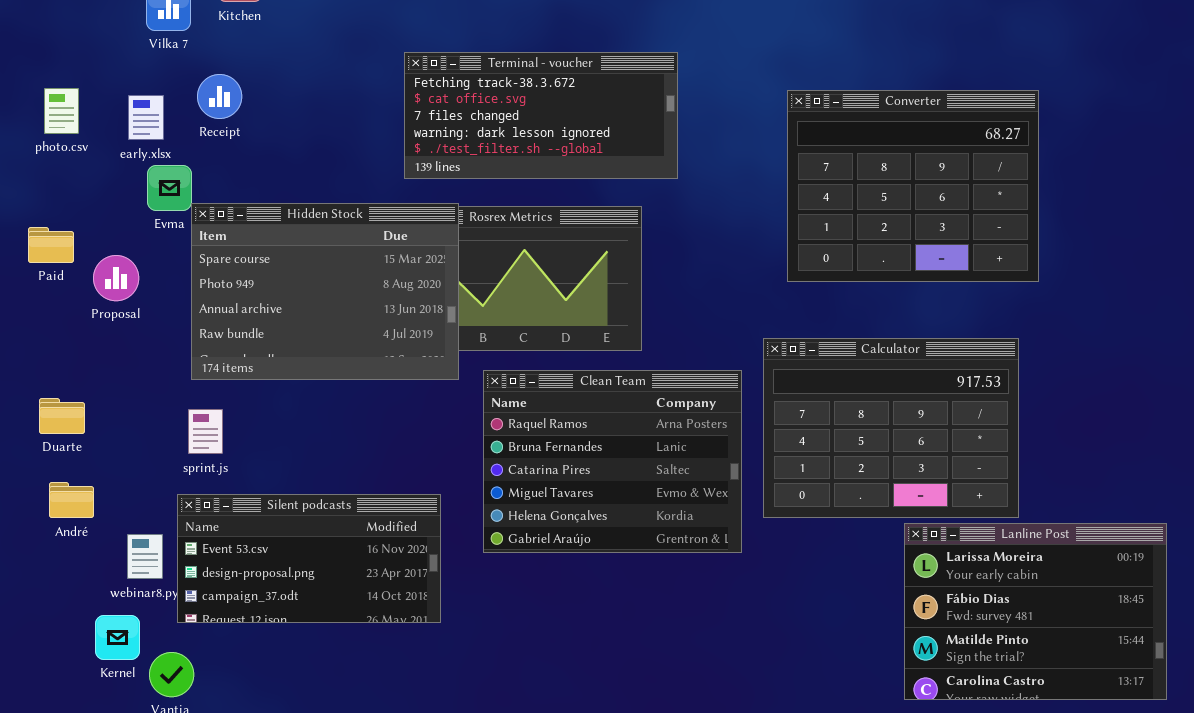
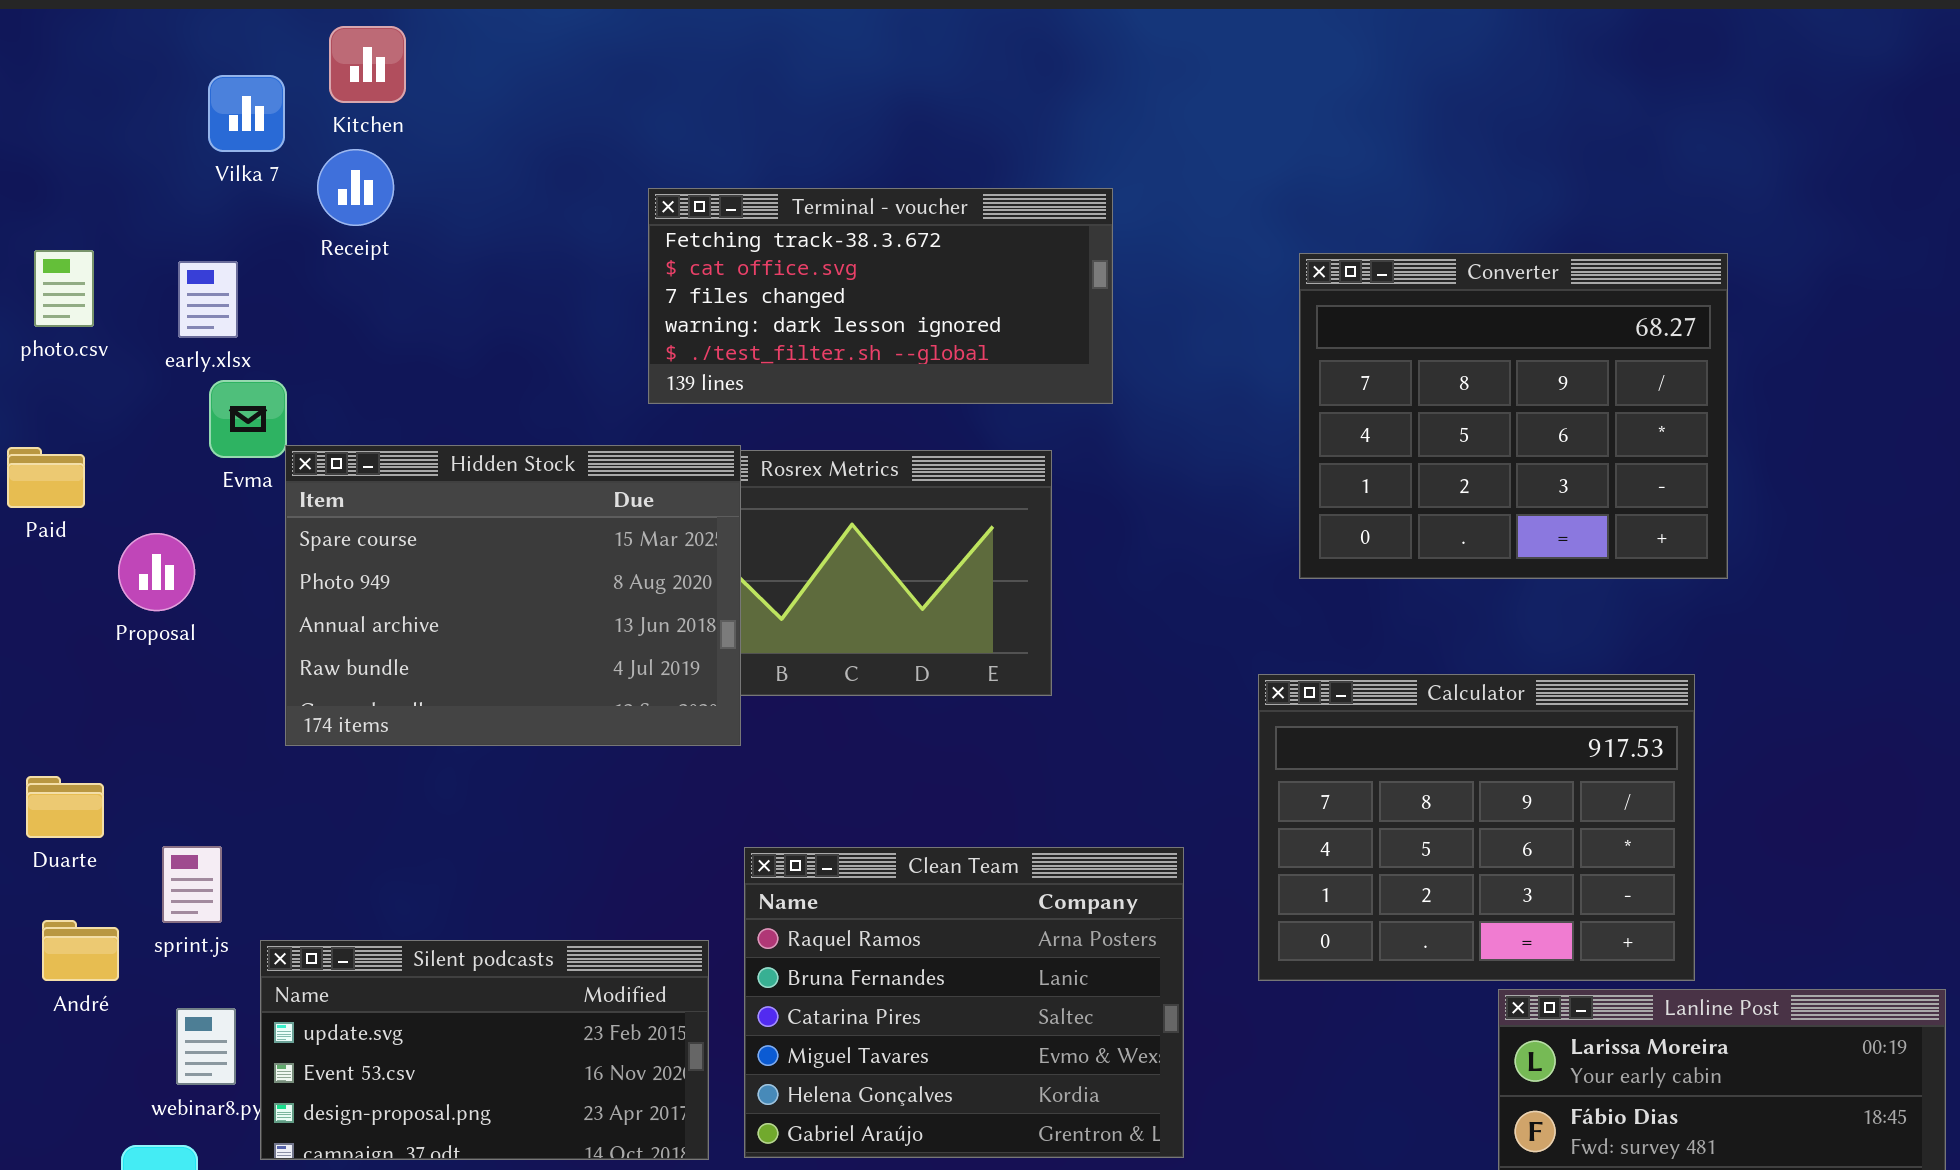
Receipt: [197,74,242,119] -> [317,149,394,226], moved
Paid: [28,227,74,263] -> [7,447,85,508], moved
Clean Team: [483,370,742,553] -> [744,847,1184,1158], moved
sprint.js: [188,409,223,454] -> [162,846,222,923], moved
Silent podcasts: [177,494,441,623] -> [260,940,709,1160], scrolled up 1 row

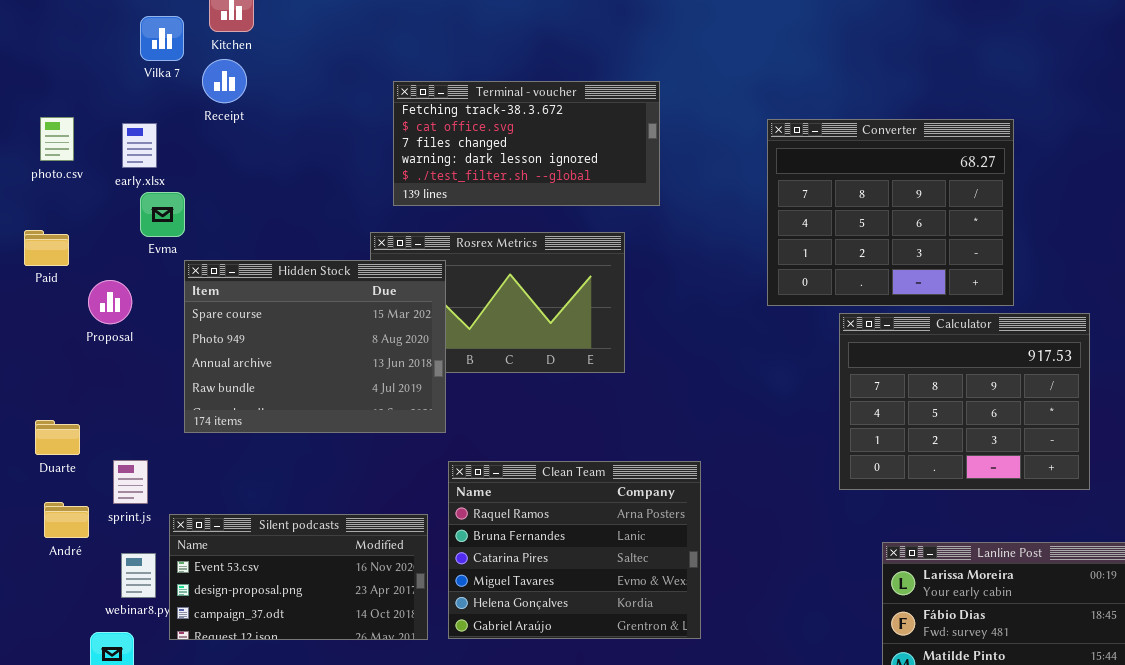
Hidden Stock: [285,445,741,746] -> [184,260,446,433], moved
Calculator: [1258,674,1695,981] -> [839,313,1090,490], moved
Silent podcasts: [260,940,709,1160] -> [169,514,428,640], scrolled down 1 row

